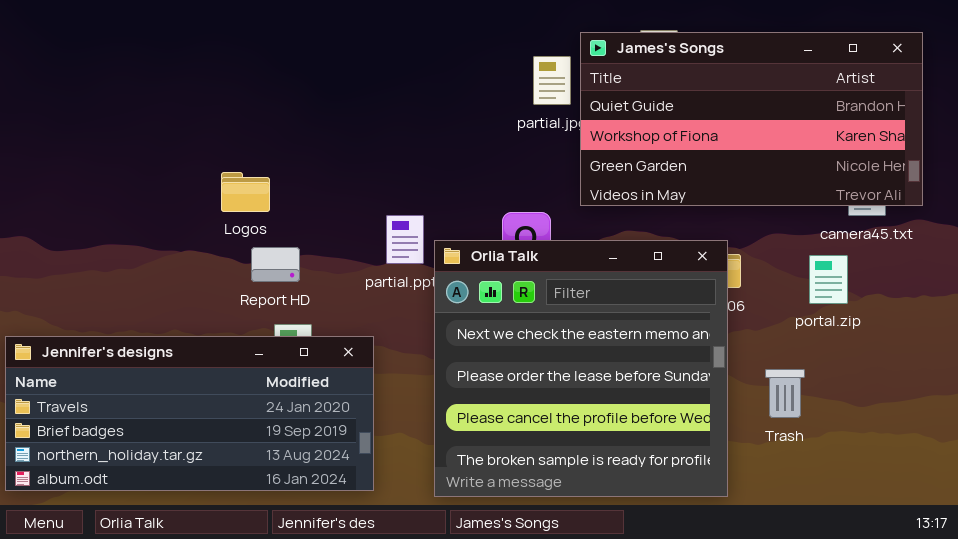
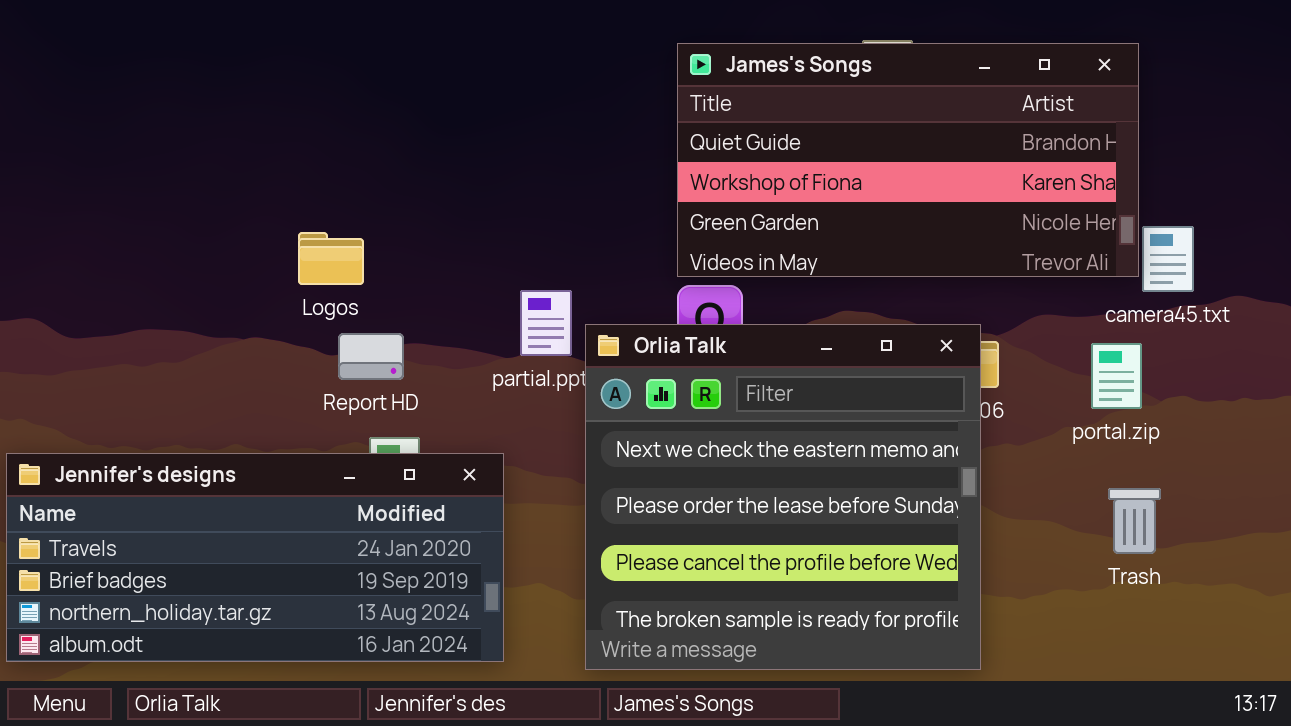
James's Songs: [580,32,923,206] -> [677,43,1139,277], moved
Trash: [765,369,805,418] -> [1108,488,1161,554], moved

